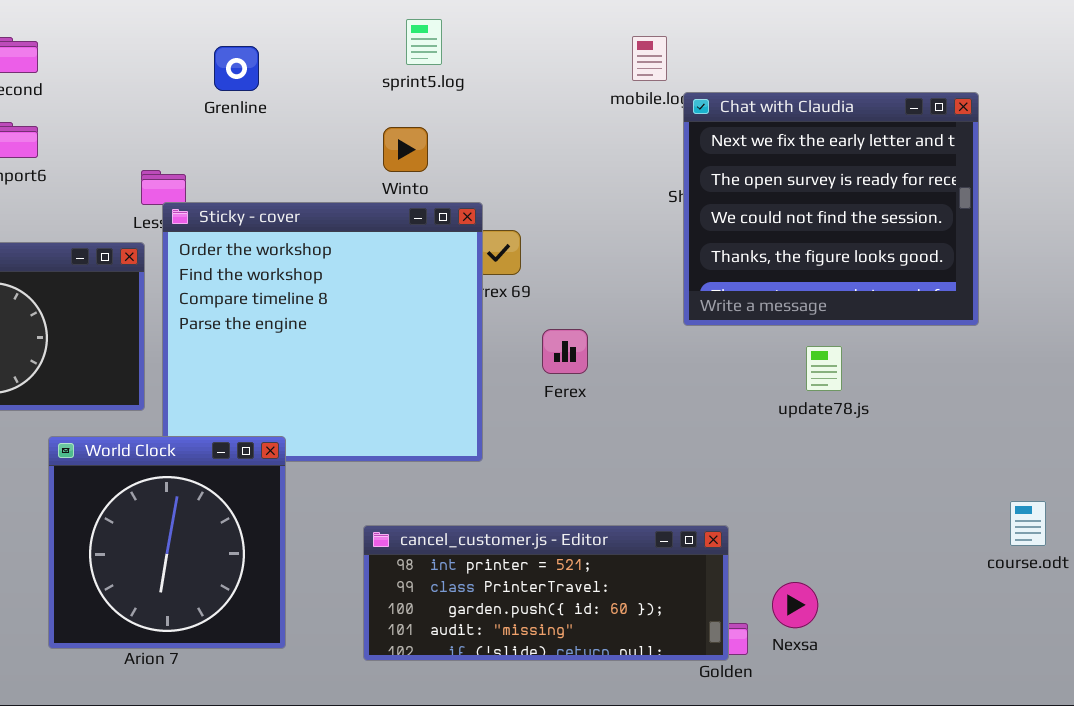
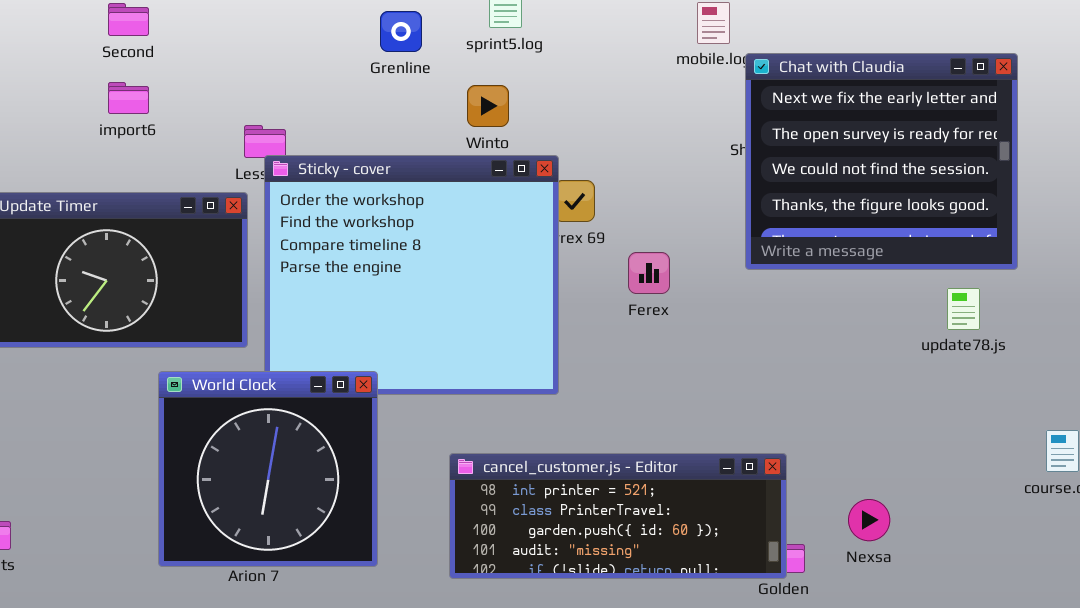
Grenline: [214,46,259,91] -> [380,11,422,52], moved
Ferex: [542,329,588,374] -> [628,252,670,294], moved
update78.js: [806,346,842,391] -> [947,288,980,330], moved
Nexsa: [772,582,818,628] -> [848,499,890,541], moved

